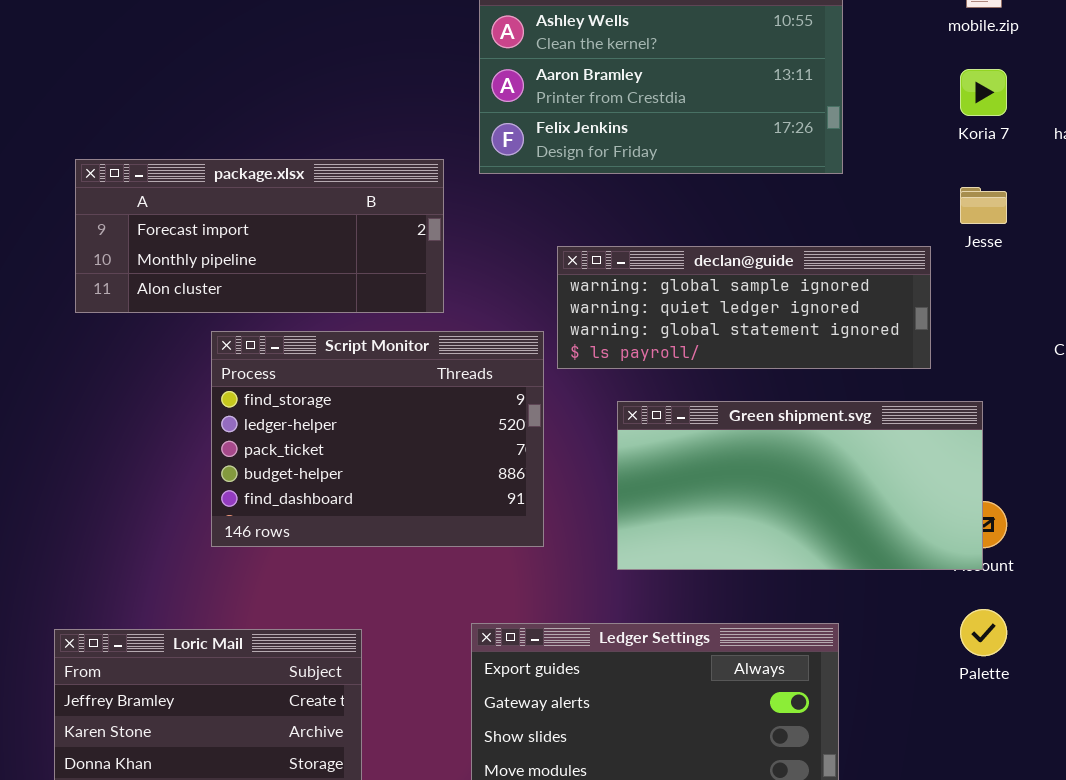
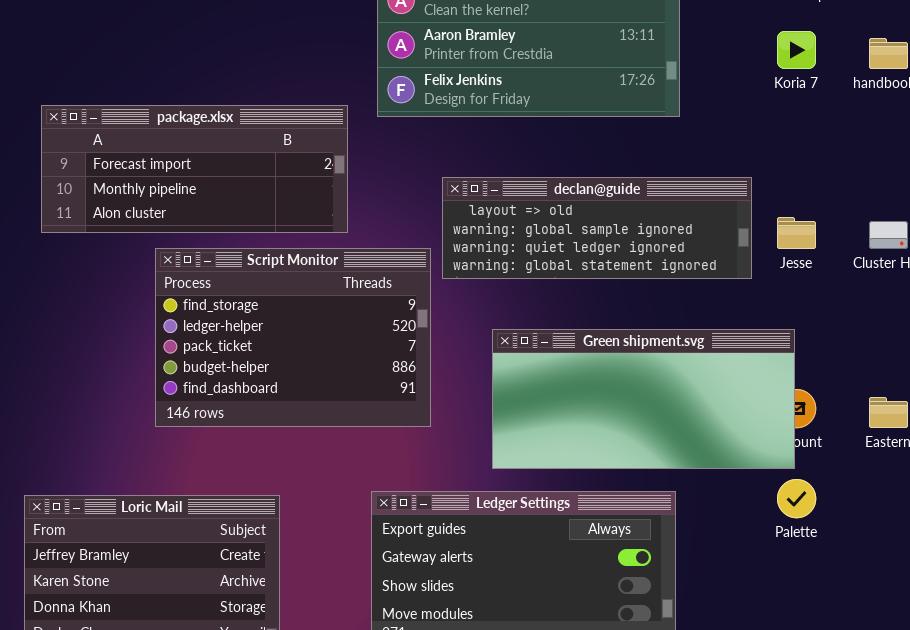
Jesse: [960,187,1007,224] -> [777,217,816,249], moved
declan@guide: [557,246,931,369] -> [442,177,752,279], scrolled up 1 row
Green shipment.svg: [617,401,983,570] -> [492,329,795,469], moved

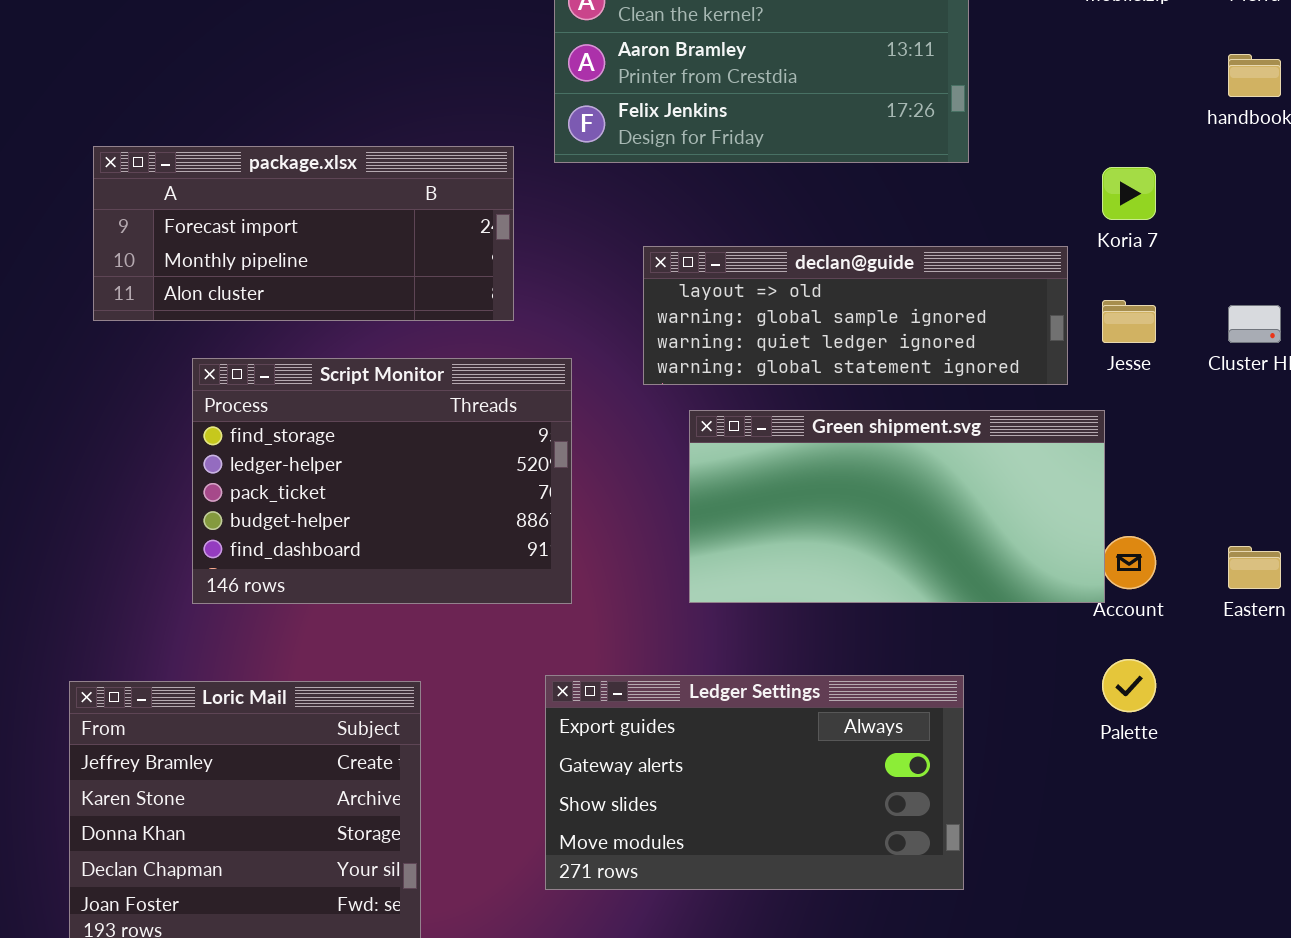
Koria 7: [777,31,816,69] -> [1102,167,1156,220], moved
Script Monitor: [155,248,431,427] -> [192,358,572,604], moved
Green shipment.svg: [492,329,795,469] -> [689,410,1105,603], moved

